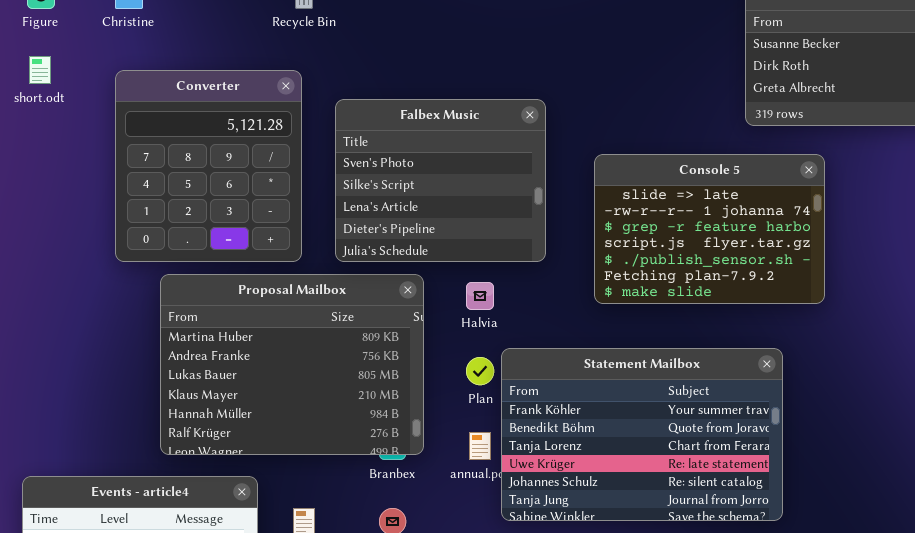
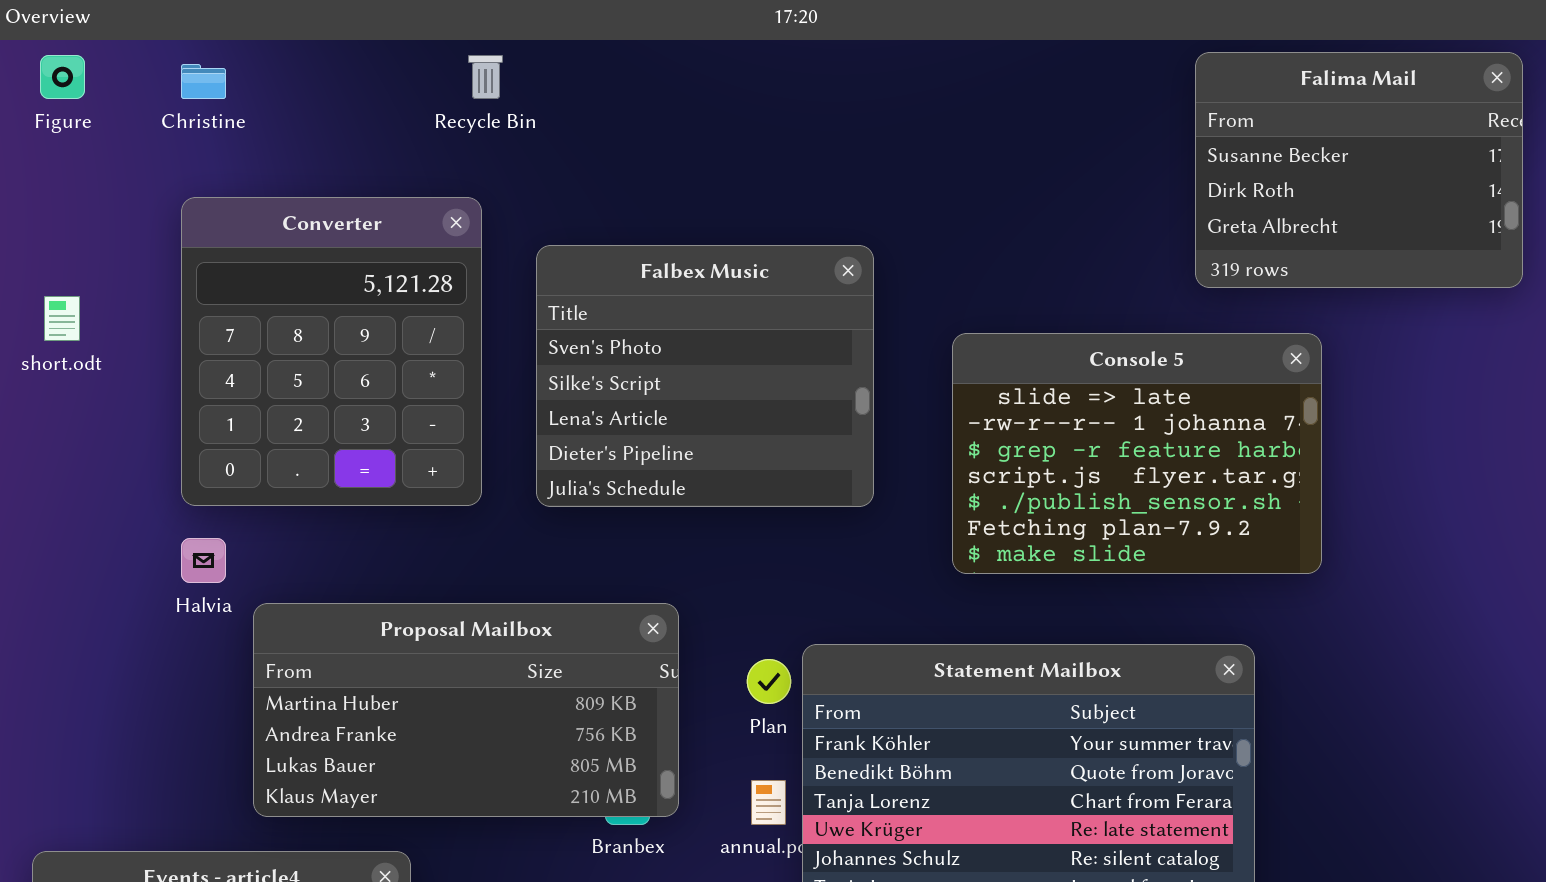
short.odt: [29,56,51,84] -> [44,296,80,341], moved
Proposal Mailbox: [160,274,424,455] -> [253,603,679,817], resized
Halvia: [466,282,494,310] -> [181,538,226,583], moved

